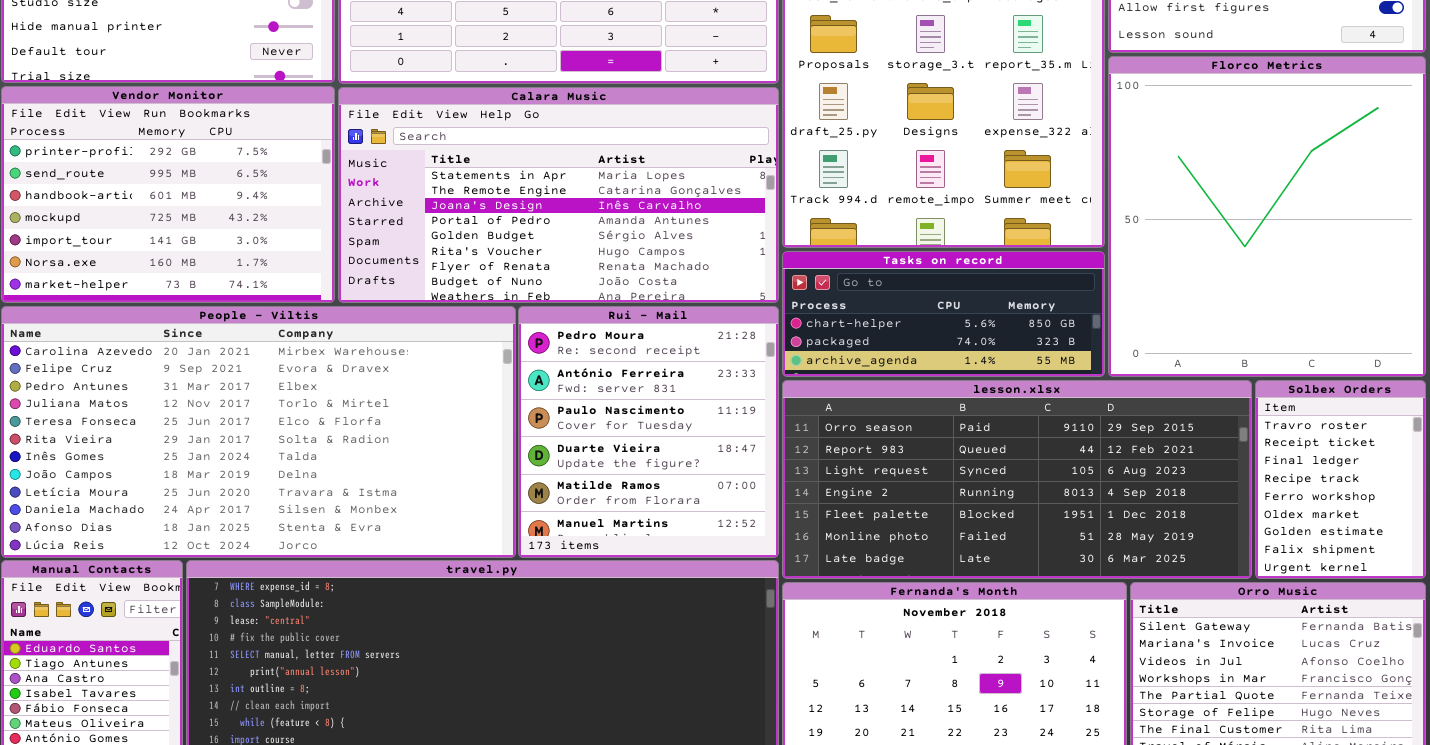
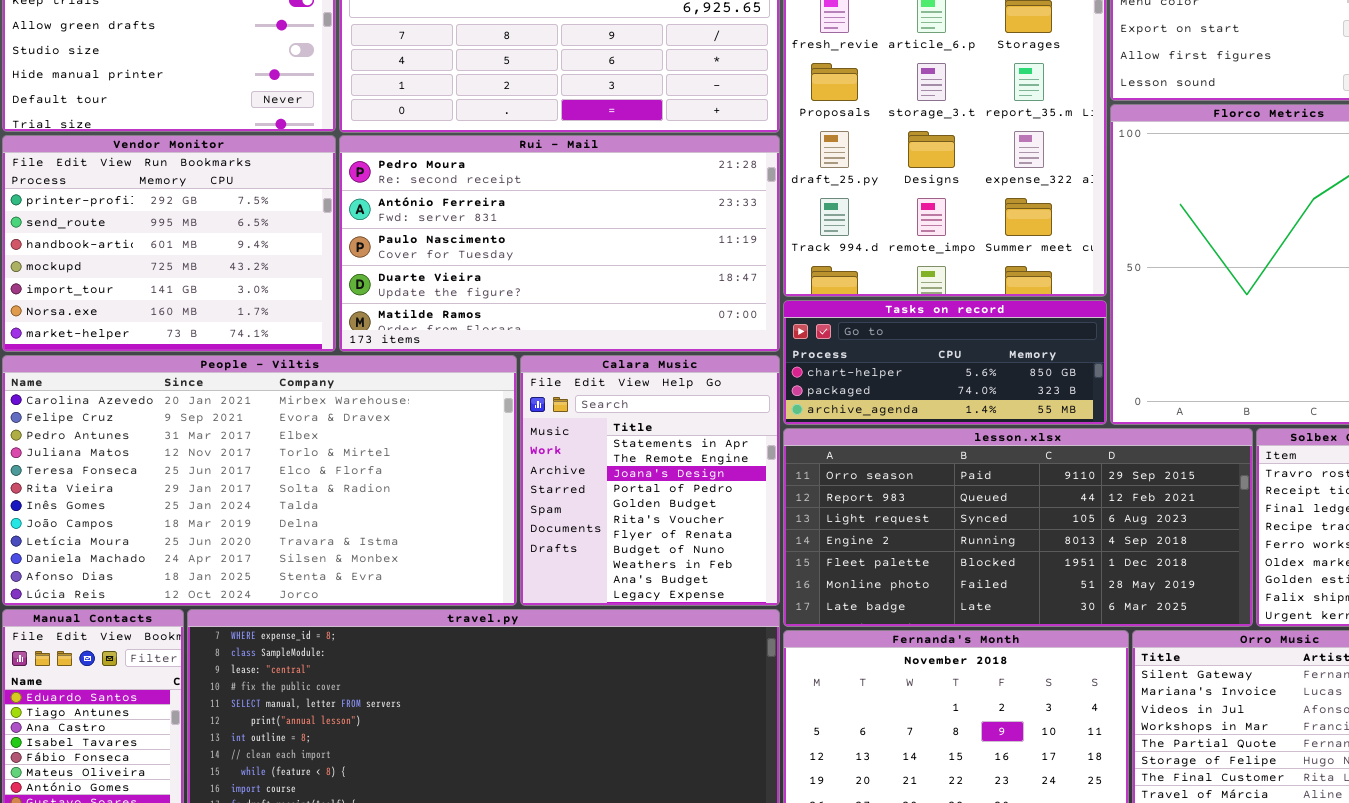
Calara Music: [338,87,779,303] -> [520,355,780,606], moved, resized
Rui - Mail: [518,306,779,558] -> [339,135,780,352], moved, resized

